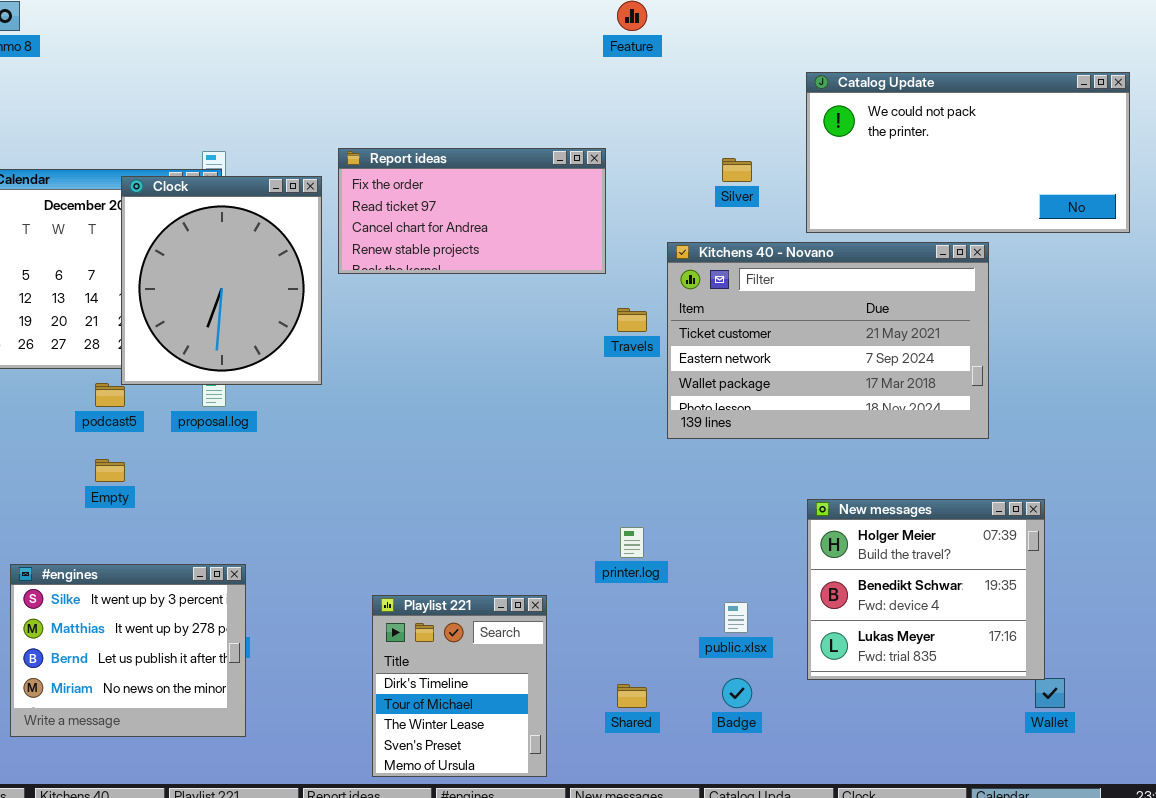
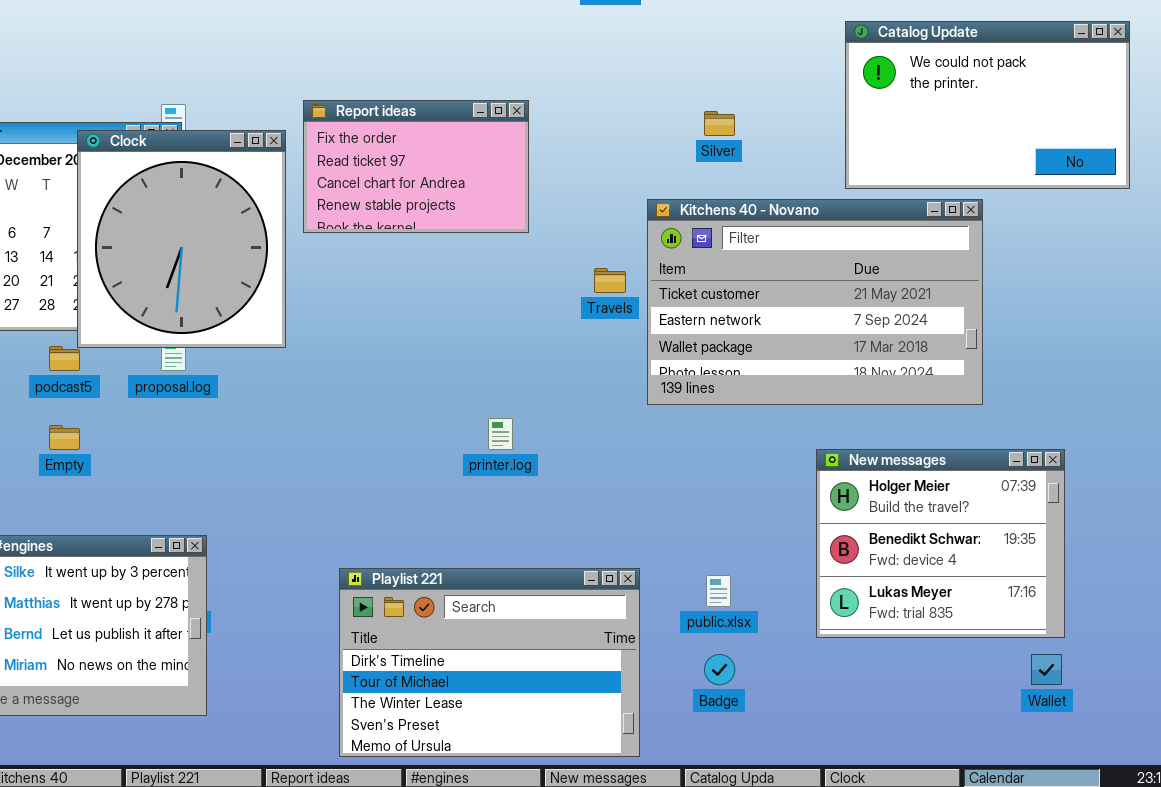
Catalog Update: [806,72,1130,233] -> [845,21,1130,189], resized
Report ideas: [338,148,606,274] -> [303,100,529,233], resized
New messages: [807,499,1045,680] -> [816,449,1065,638], moved
printer.log: [620,527,644,558] -> [488,418,513,450], moved
Playlist 221: [372,595,547,777] -> [339,568,640,757], resized

